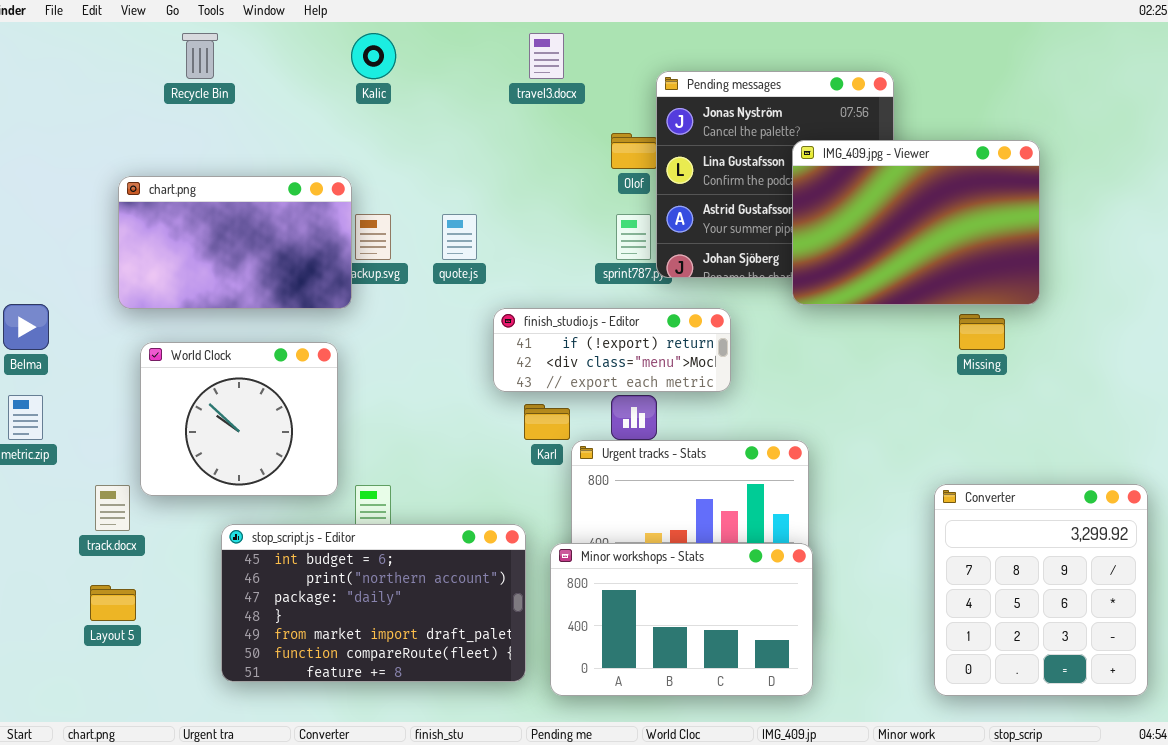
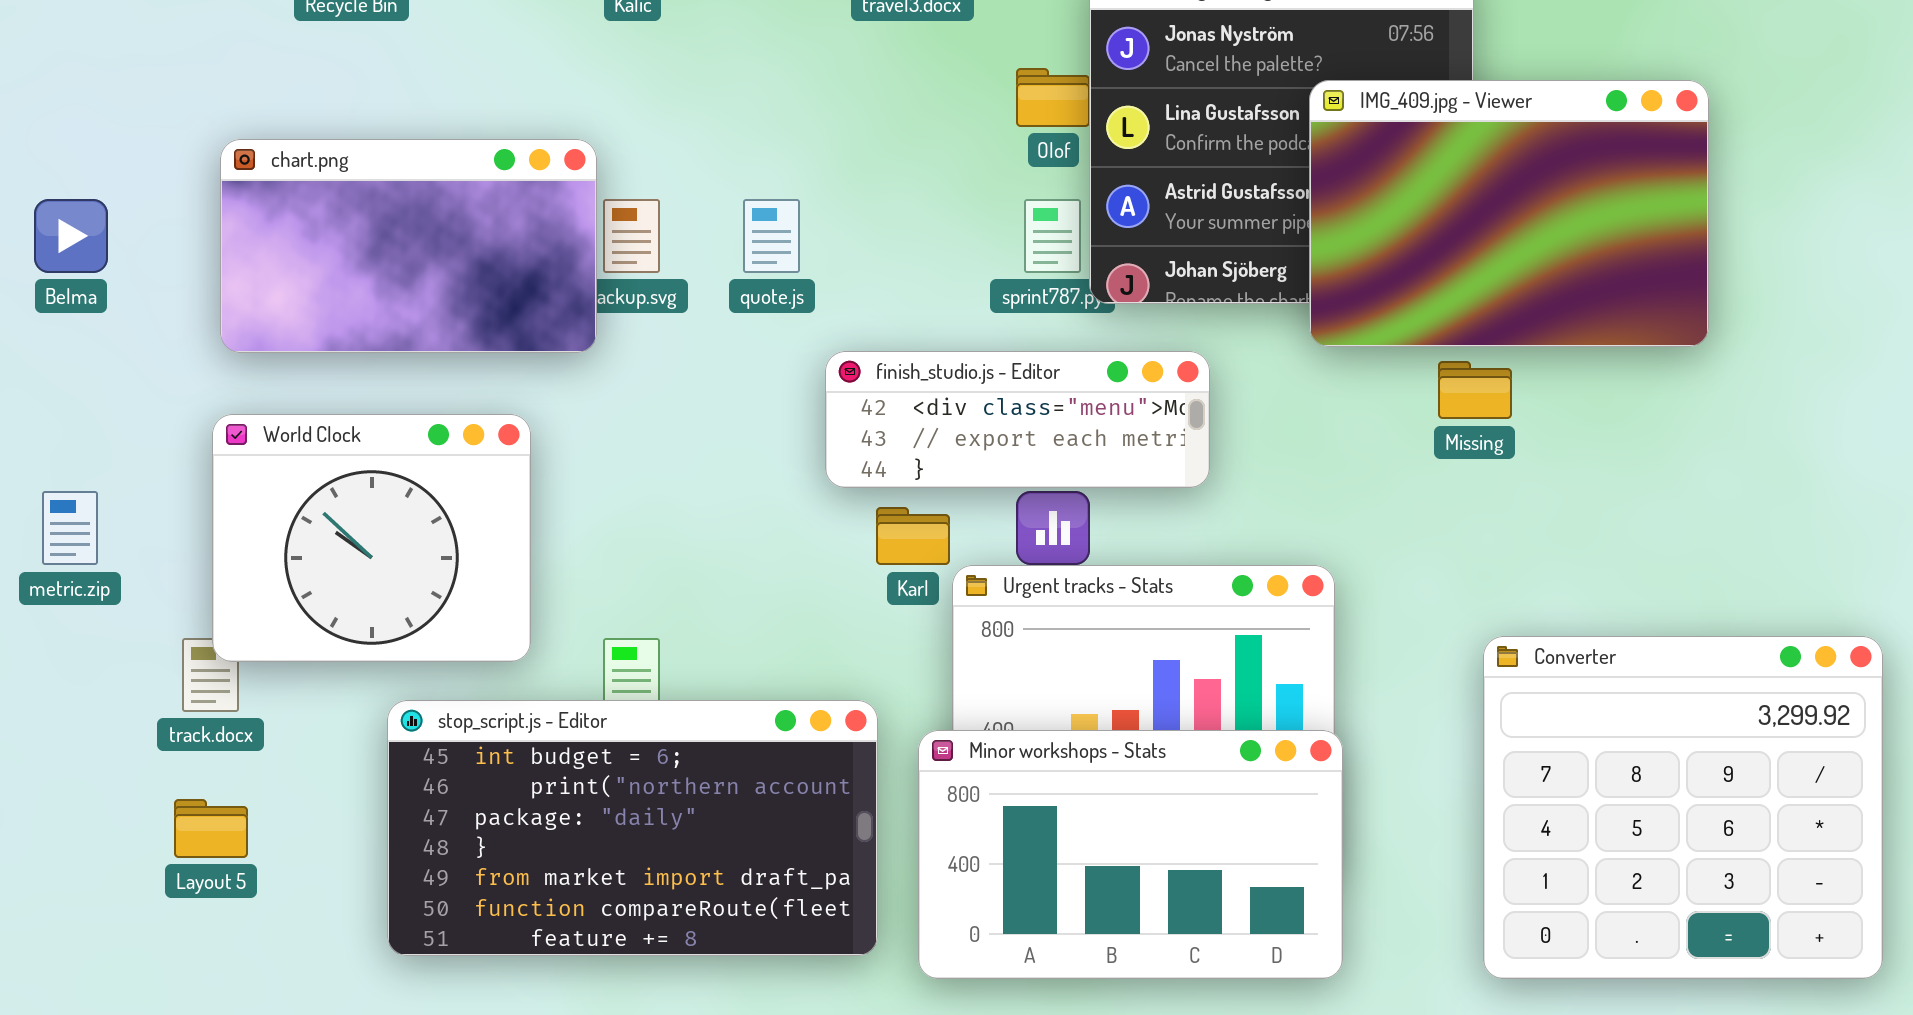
Belma: [3,304,49,350] -> [34,199,108,273], moved
finish_studio.js - Editor: [493,308,731,392] -> [825,351,1210,488], scrolled down 1 row
Missing: [959,314,1005,350] -> [1438,361,1512,419], moved
World Clock: [140,342,338,496] -> [212,414,531,662], moved
Converter: [934,484,1148,696] -> [1483,636,1883,979], resized

